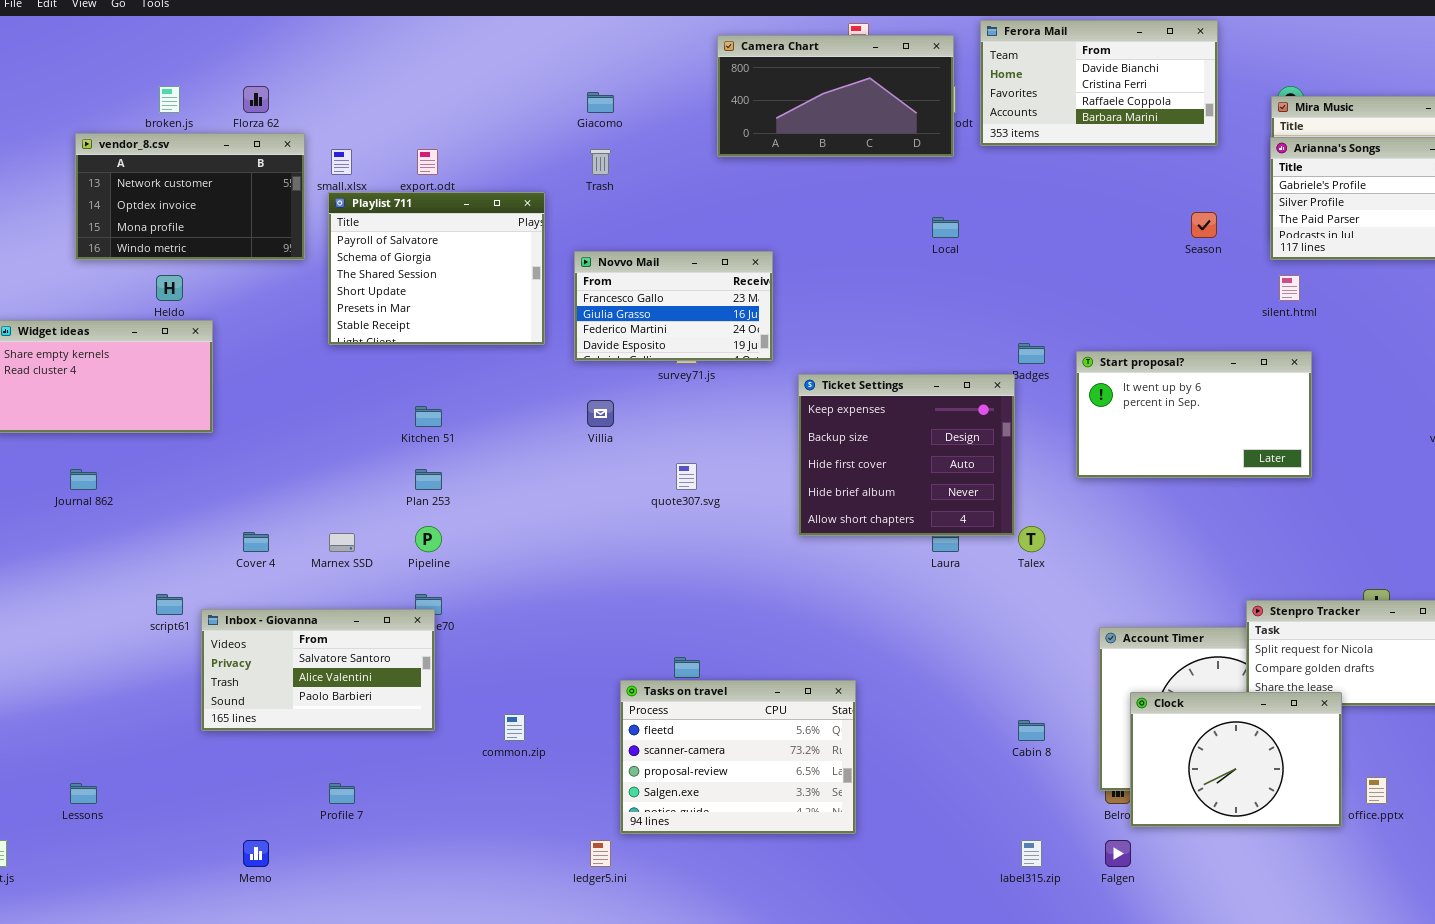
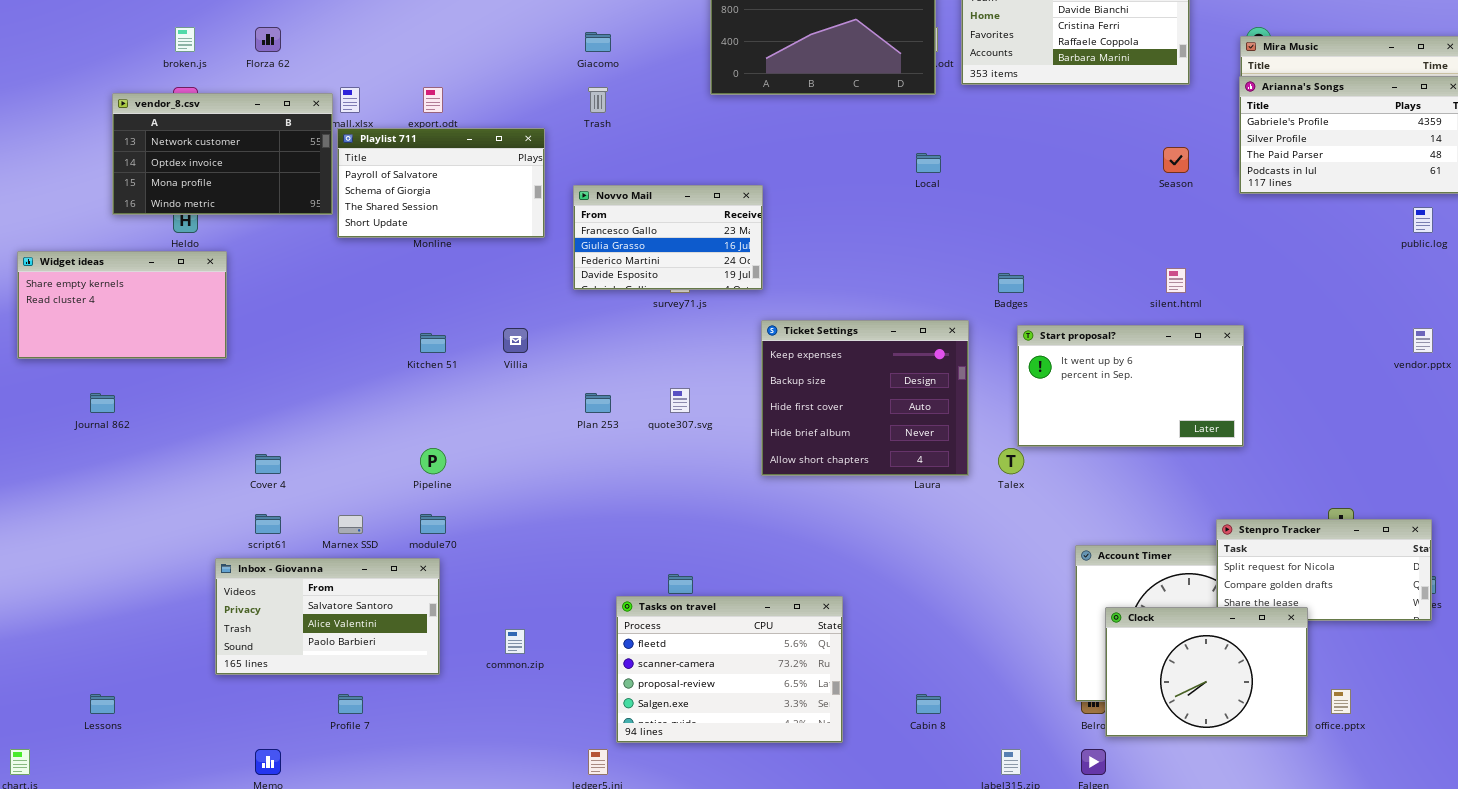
vendor_8.csv: [75,133,305,260] -> [112,93,333,215], moved
Playlist 711: [328,192,545,345] -> [337,128,545,238], resized
silent.html: [1279,275,1300,301] -> [1166,268,1186,293], moved
Start proposal?: [1076,351,1312,478] -> [1017,325,1244,447], moved
Ticket Settings: [798,374,1015,536] -> [761,320,969,476], moved
Villia: [587,400,614,427] -> [503,328,528,353], moved
Plan 253: [415,469,442,490] -> [585,393,611,413], moved
Marnex SSD: [329,533,355,552] -> [338,515,363,534], moved
script61: [156,594,183,615] -> [255,514,281,534], moved
Inbox - Giovanna: [201,609,435,731] -> [215,558,440,675], moved
Cabin 8: [1018,720,1045,741] -> [916,694,941,714], moved

